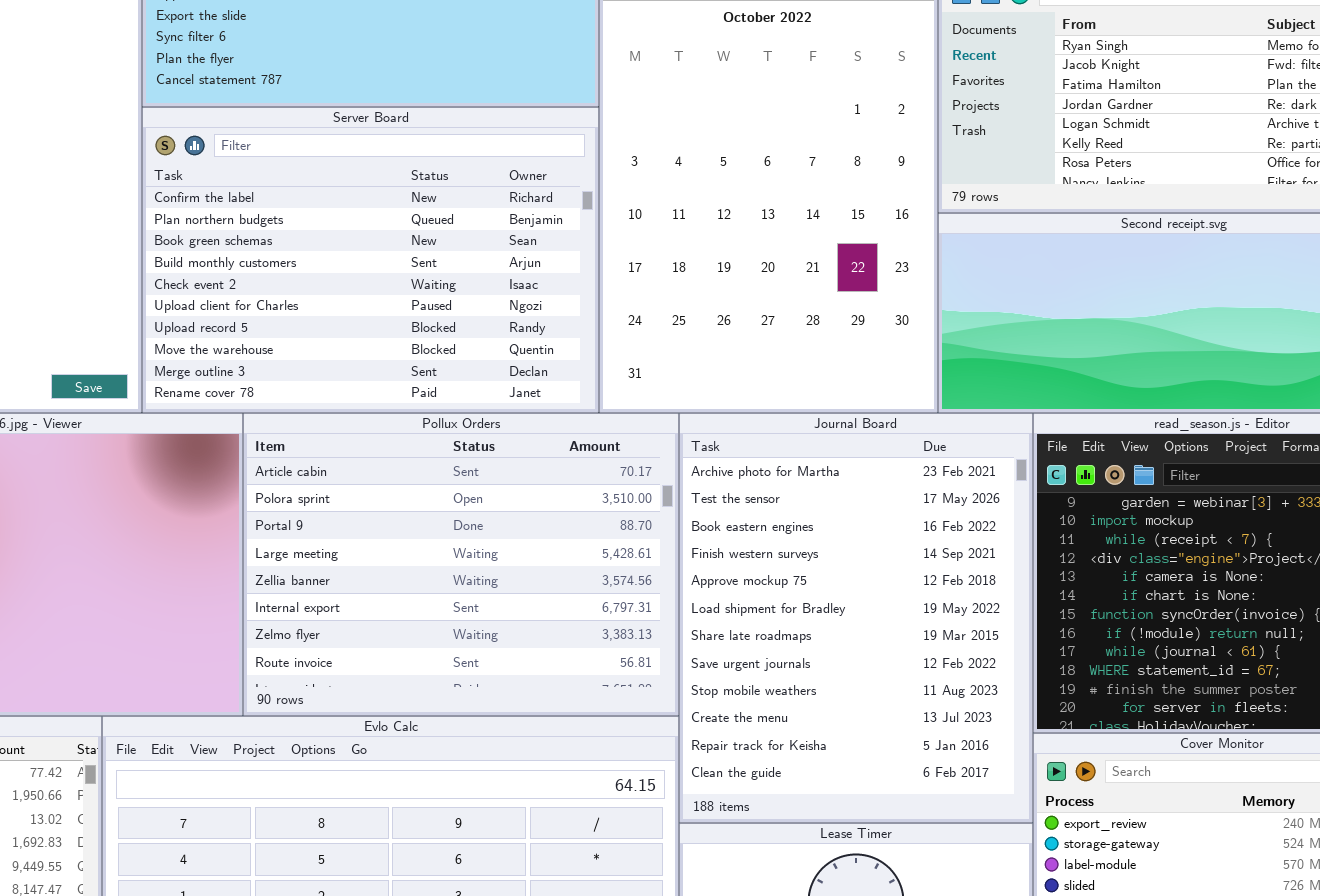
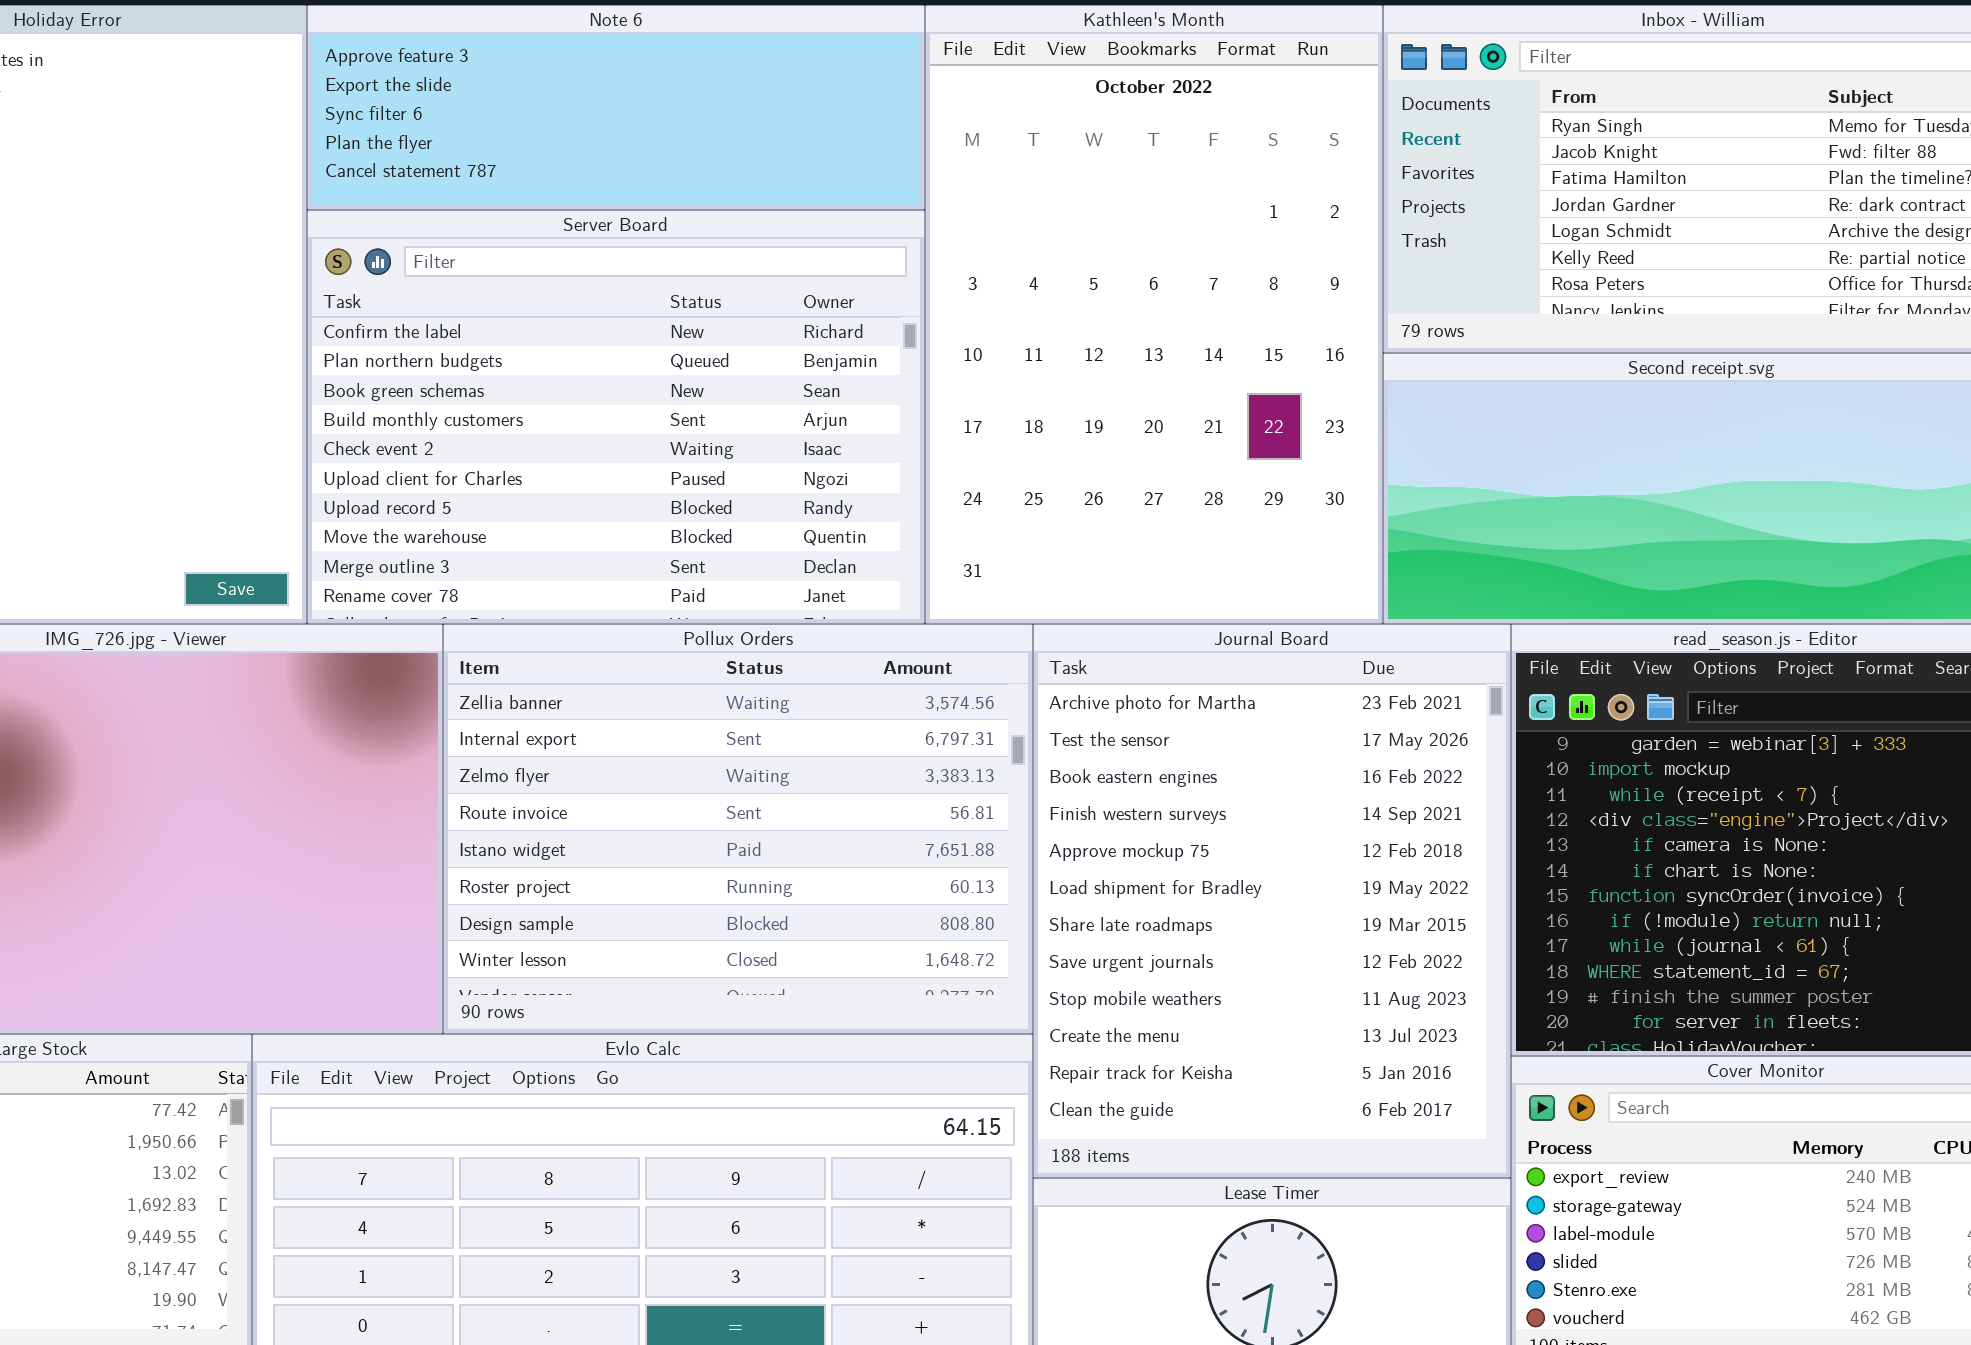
Pollux Orders: [243,413,679,716] -> [443,624,1033,1034], scrolled down 4 rows

